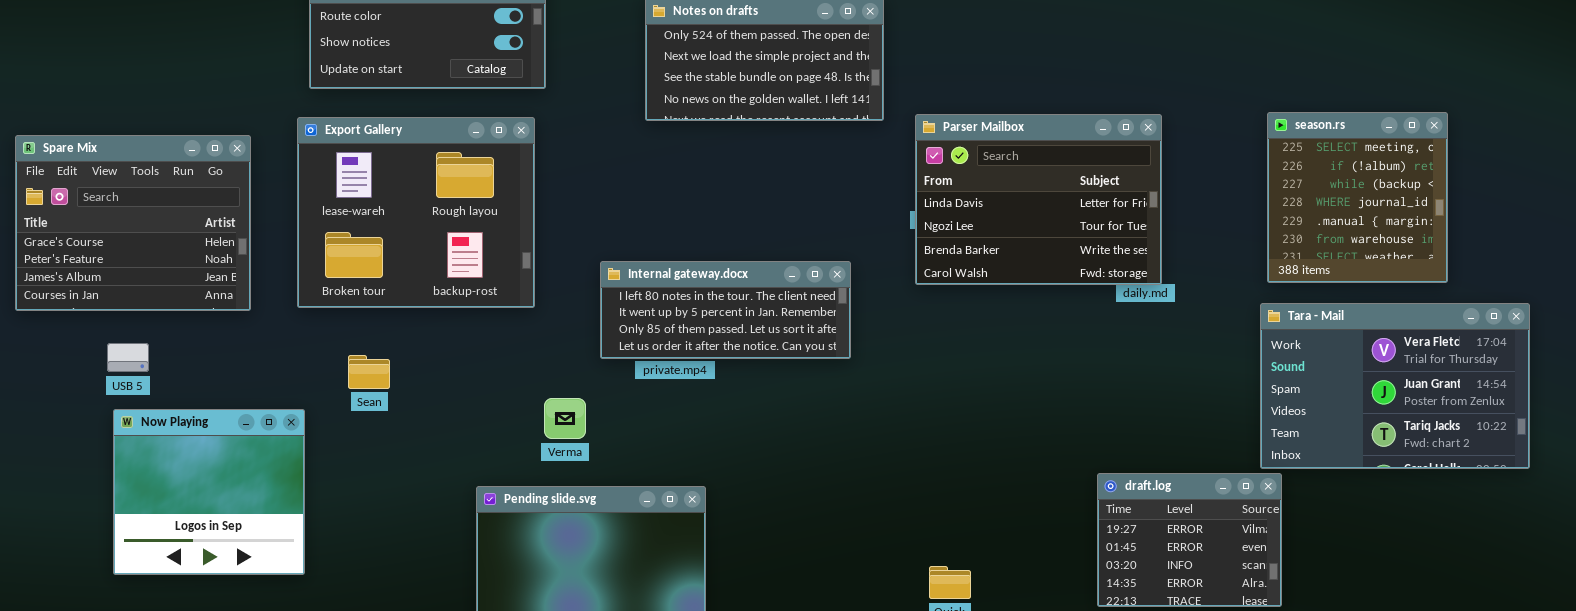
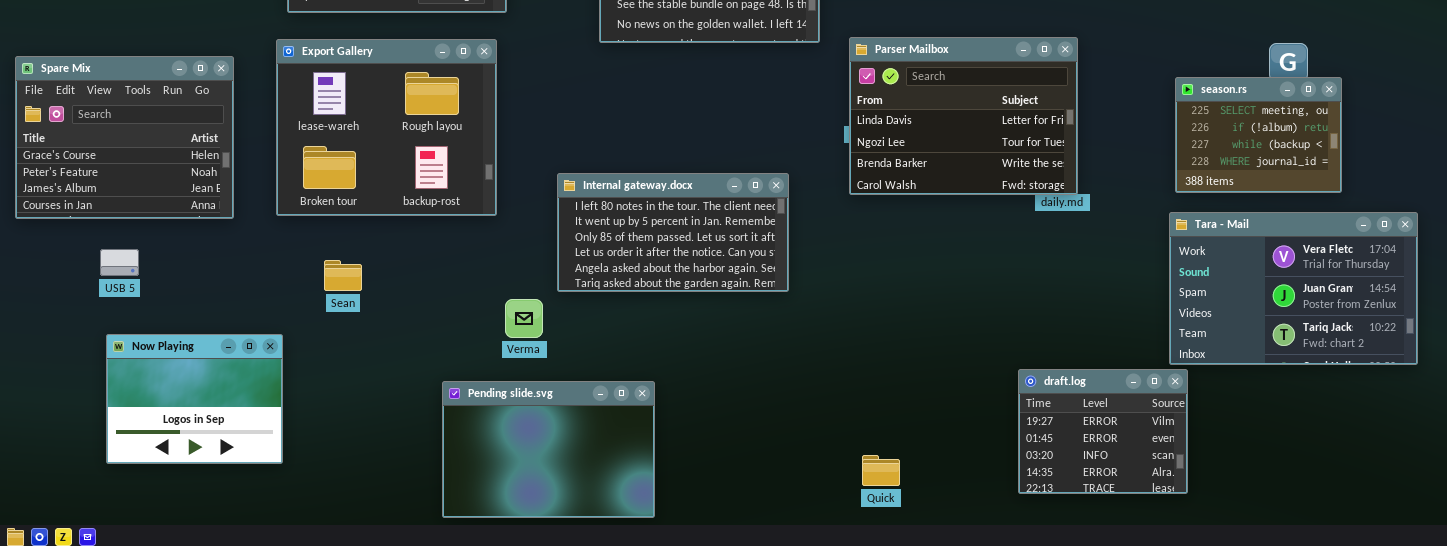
season.rs: [1267,112,1448,283] -> [1175,77,1342,193], resized
Internal gateway.docx: [600,261,851,359] -> [557,173,789,292], resized
Now Playing: [113,409,305,575] -> [106,334,283,464], resized

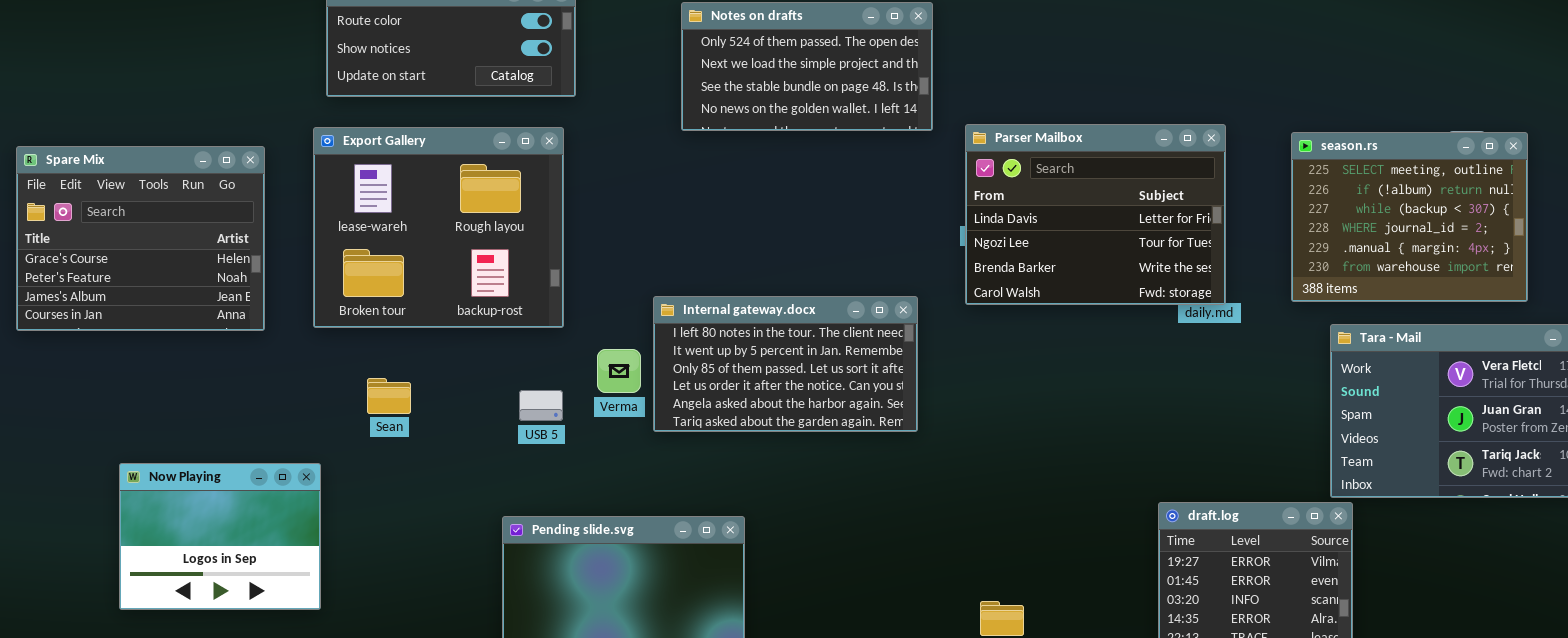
season.rs: [1175,77,1342,193] -> [1291,132,1528,302], resized
Internal gateway.docx: [557,173,789,292] -> [653,296,918,432], moved
USB 5: [100,249,139,276] -> [519,390,563,421], moved
Verma: [505,299,543,338] -> [597,349,641,393], moved

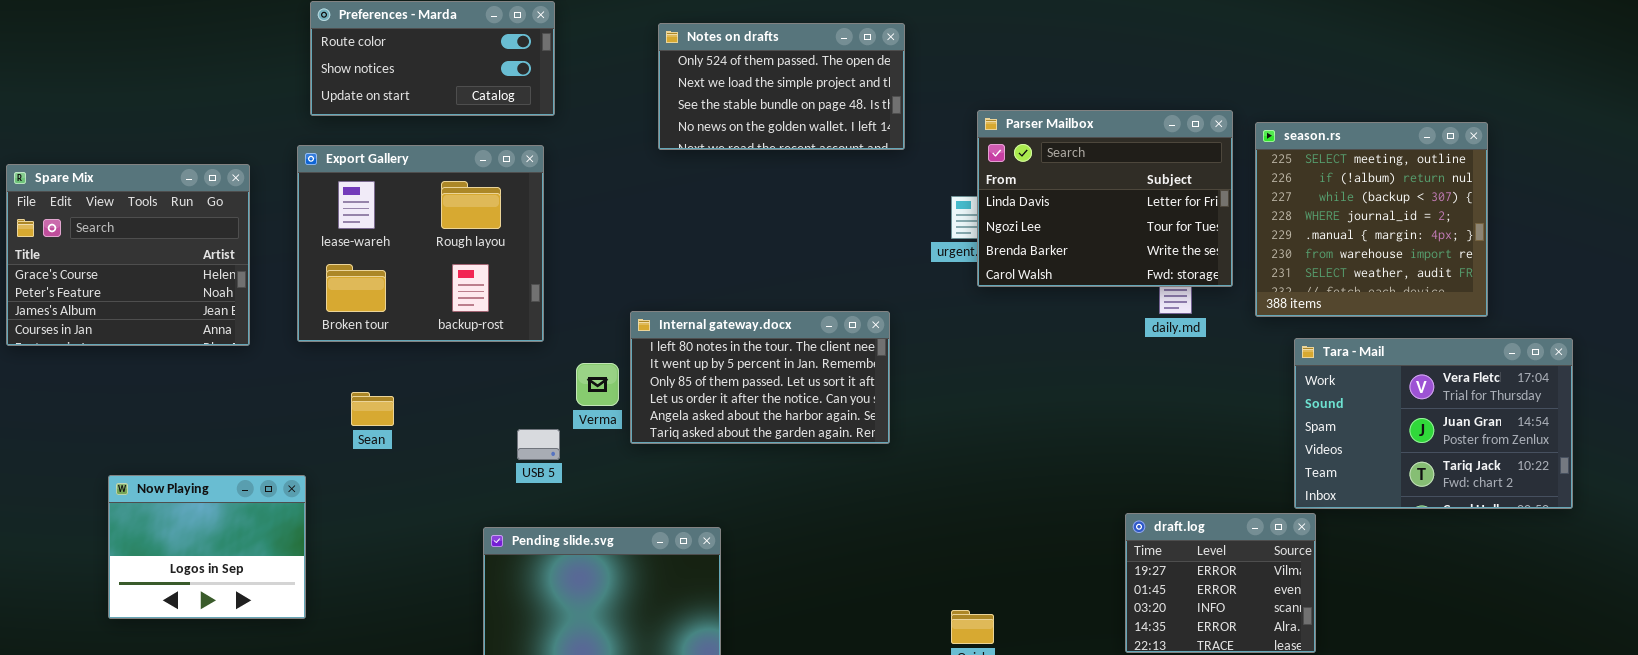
Parser Mailbox: [965,124,1226,305] -> [977,110,1233,287], moved
season.rs: [1291,132,1528,302] -> [1255,122,1488,317], resized
USB 5: [519,390,563,421] -> [517,429,560,460], moved

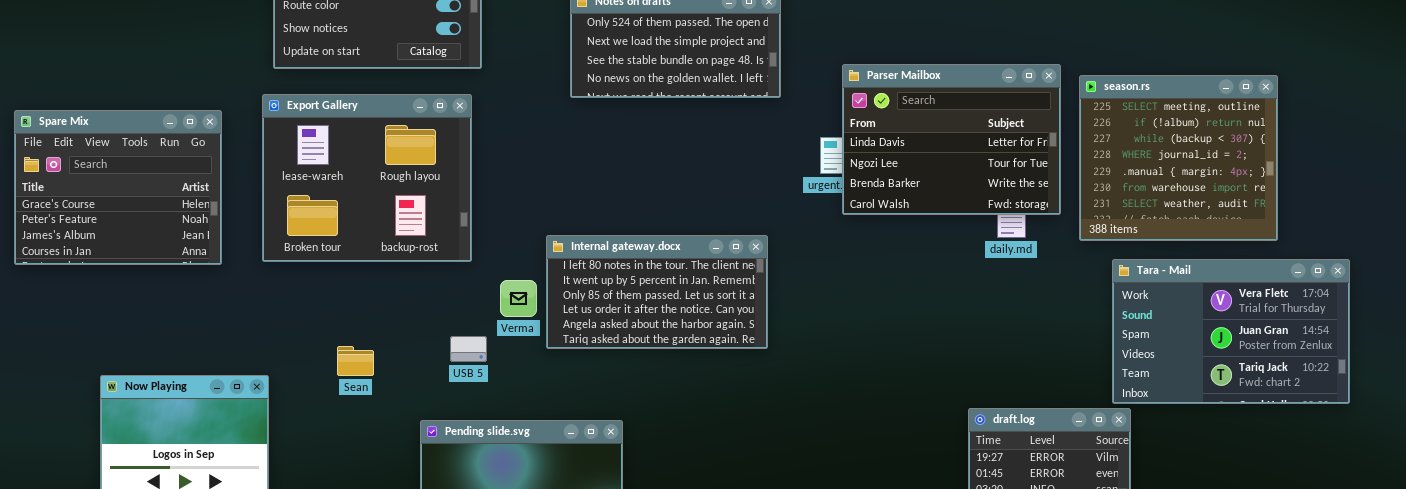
Sean: [351,392,394,426] -> [337,346,374,376], moved

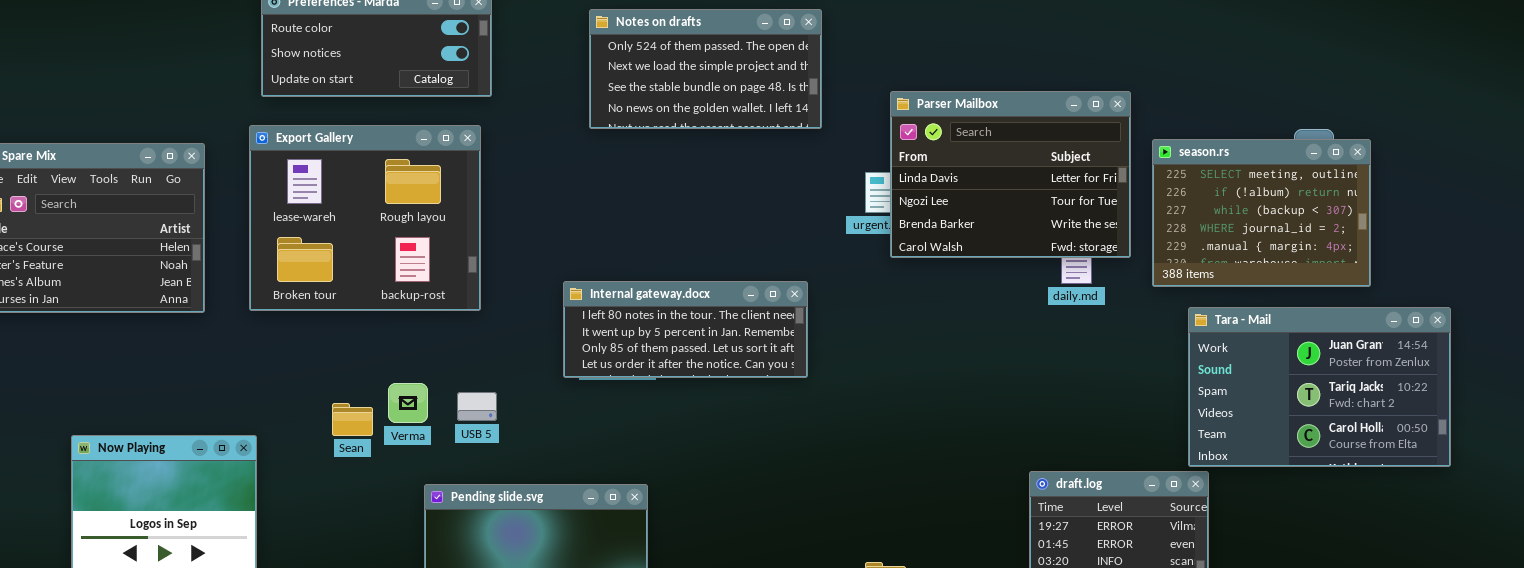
season.rs: [1079,75,1278,241] -> [1152,139,1371,287], resized
Internal gateway.docx: [546,235,768,349] -> [563,281,808,378], resized
Tara - Mail: [1112,259,1350,404] -> [1188,307,1451,467], scrolled down 1 row
Verma: [500,280,537,317] -> [388,383,428,423], moved

